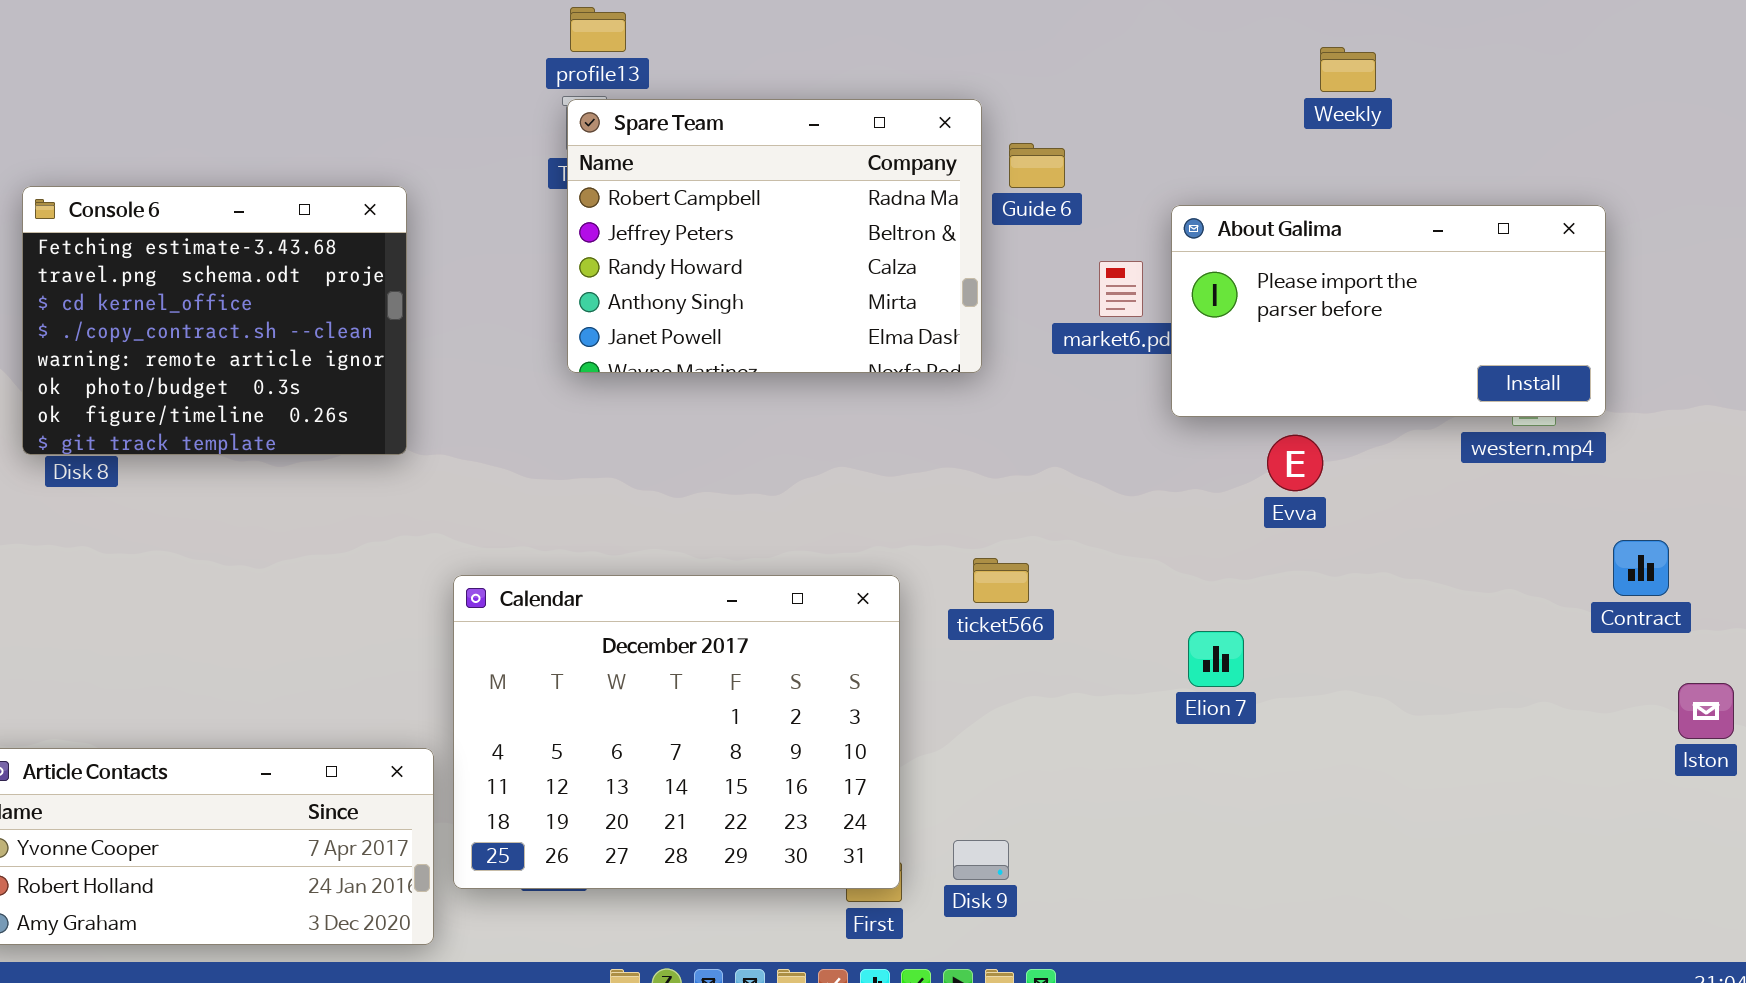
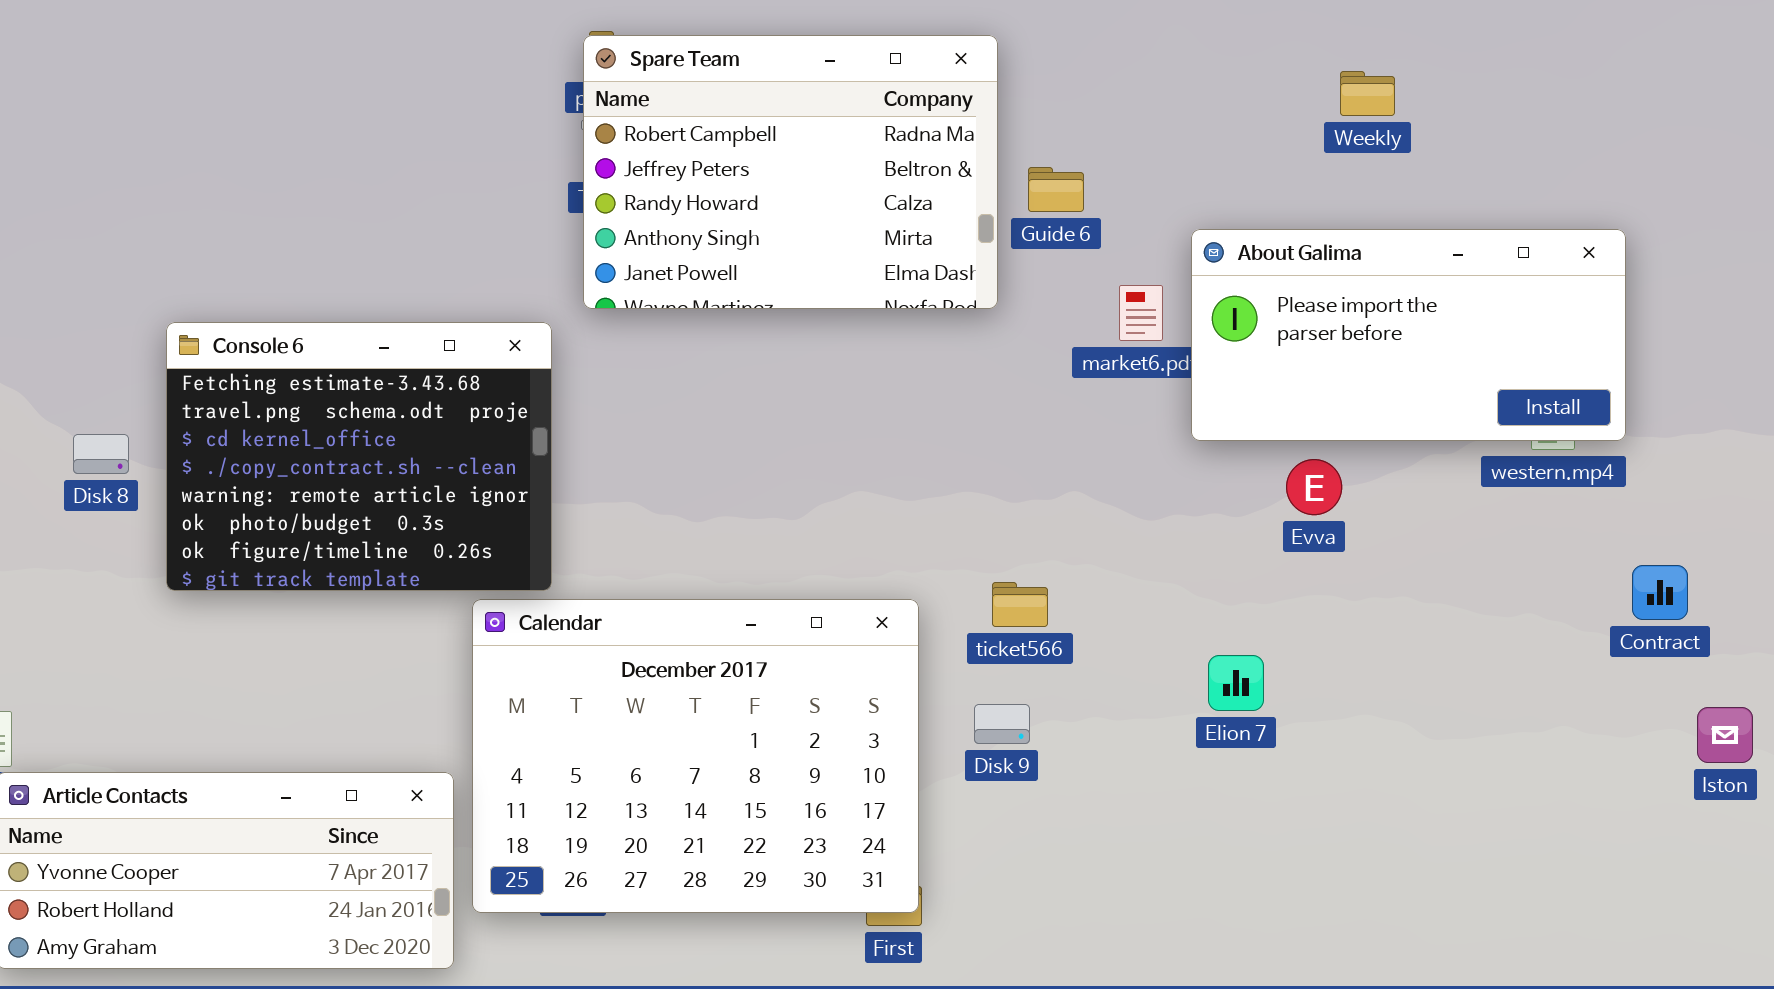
Spare Team: [567,99,982,373] -> [583,35,998,309], moved
Console 6: [22,186,407,455] -> [166,322,552,591], moved
Disk 9: [953,840,1009,880] -> [974,704,1030,744], moved

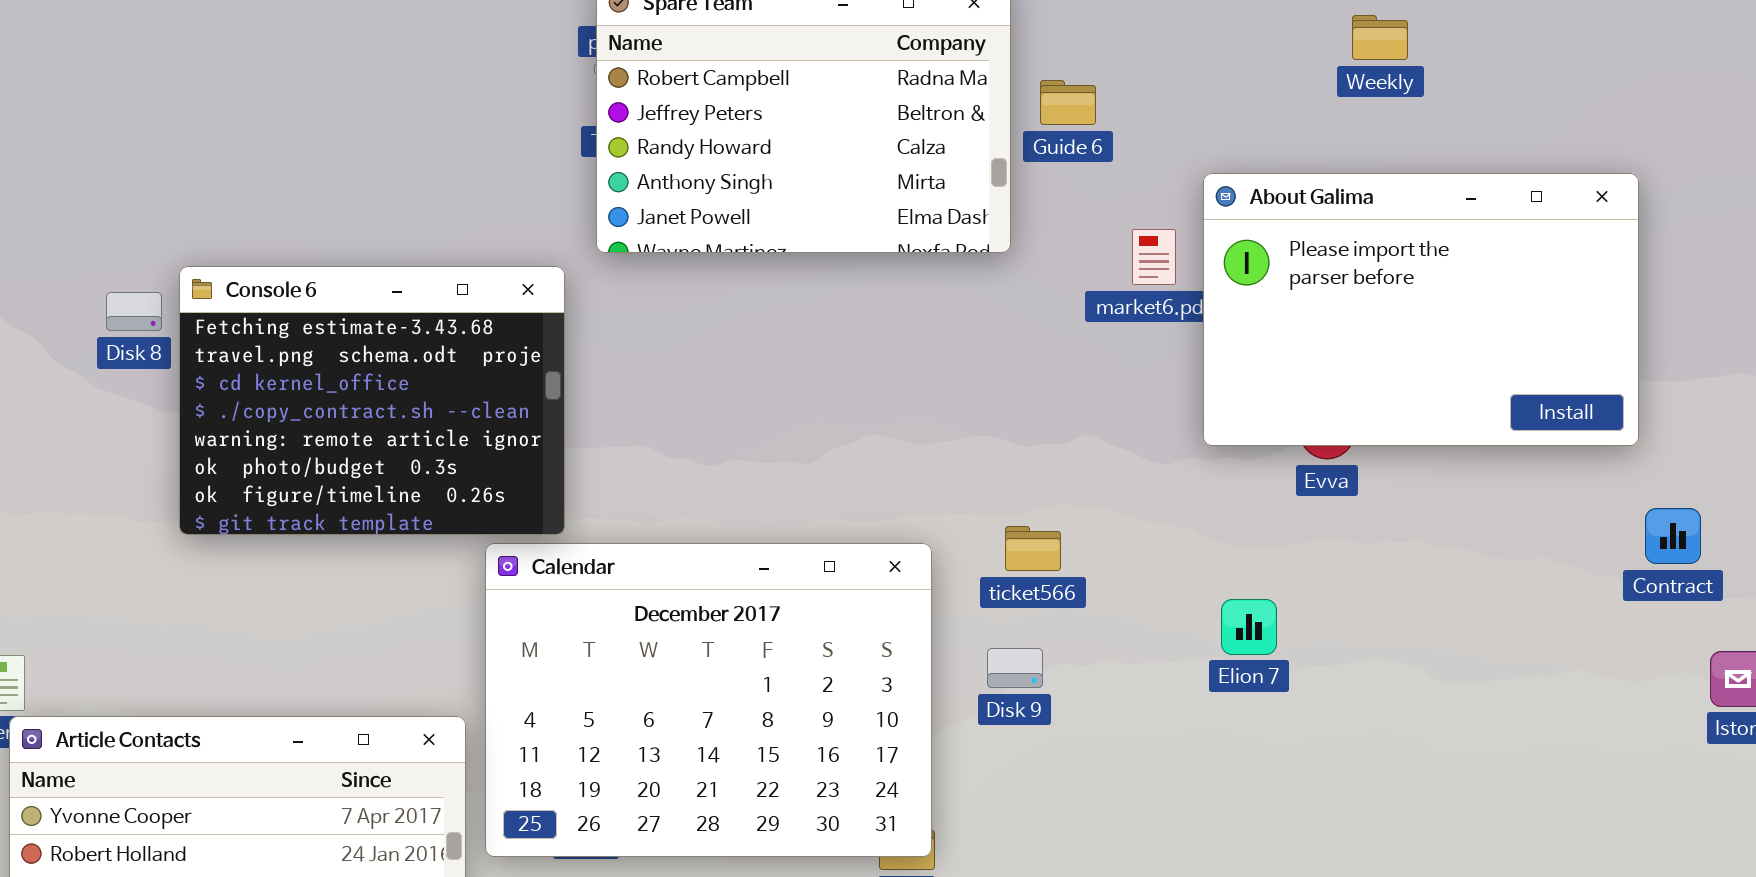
Guide 6: [1028,167,1084,212] -> [1040,80,1096,125], moved
About Galima: [1191,229,1626,441] -> [1203,173,1639,446], resized
Disk 8: [73,434,129,474] -> [106,292,162,331], moved

